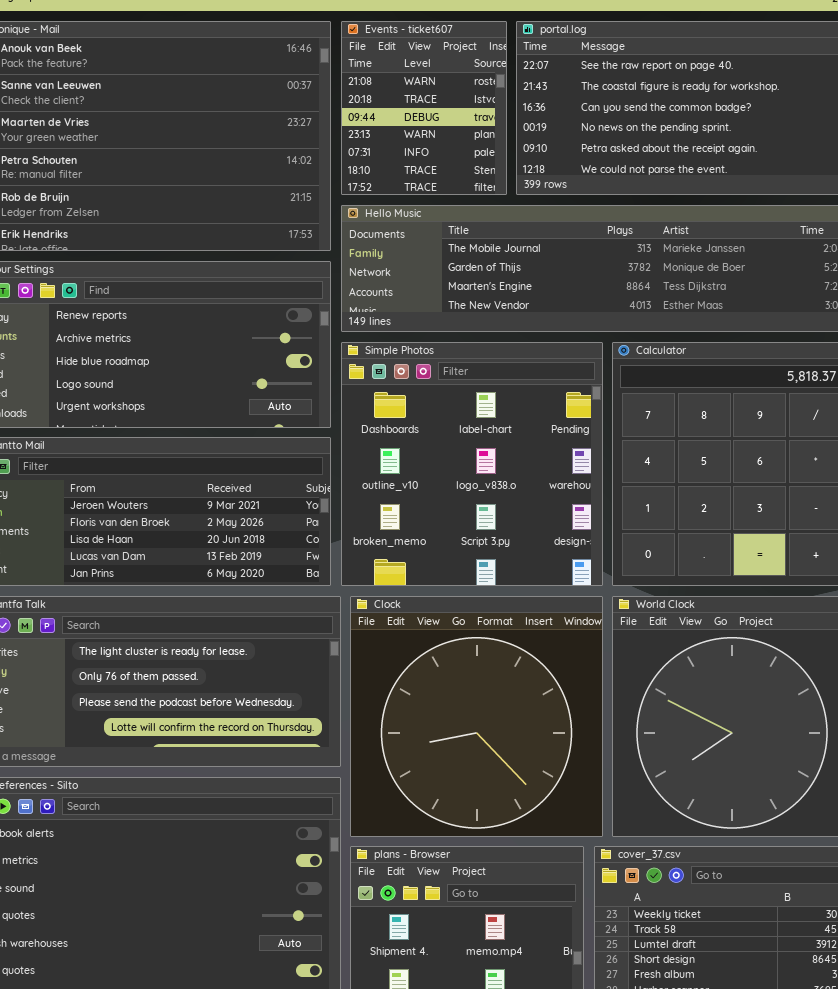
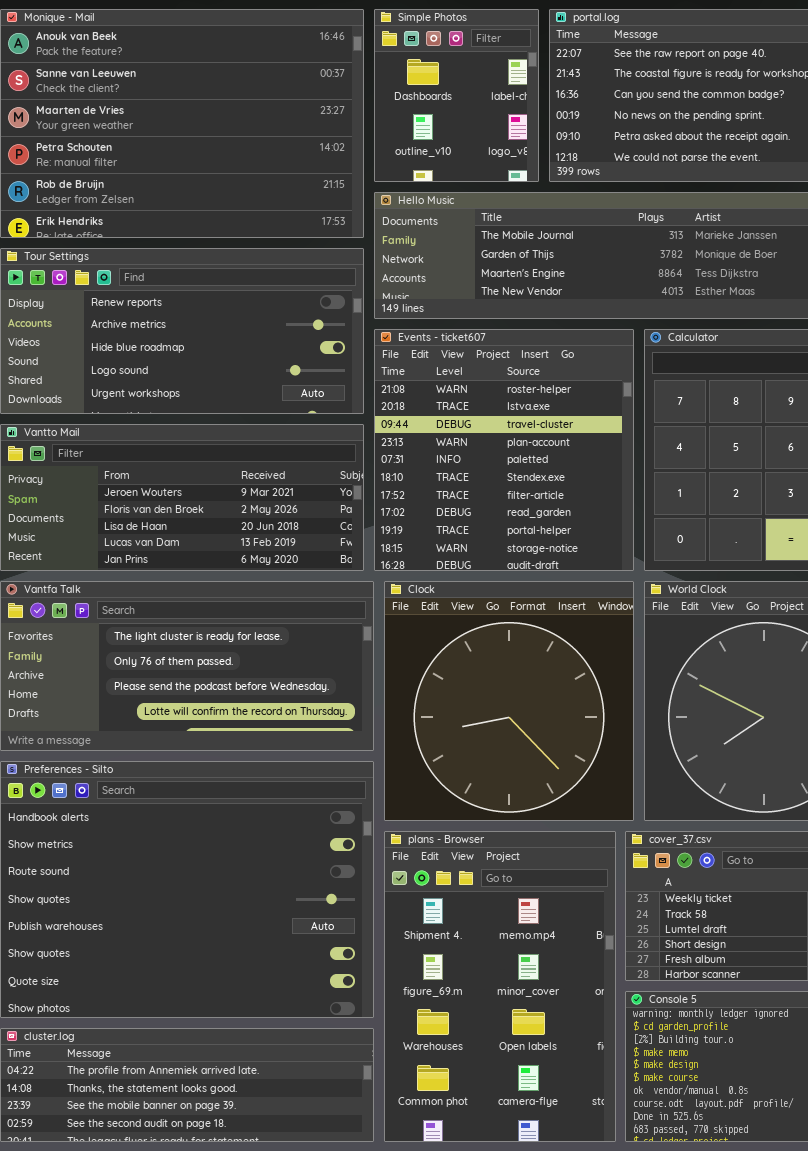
Events - ticket607: [341,21,507,195] -> [374,329,634,571], moved, resized
Simple Photos: [341,342,603,586] -> [374,9,539,182], moved, resized

